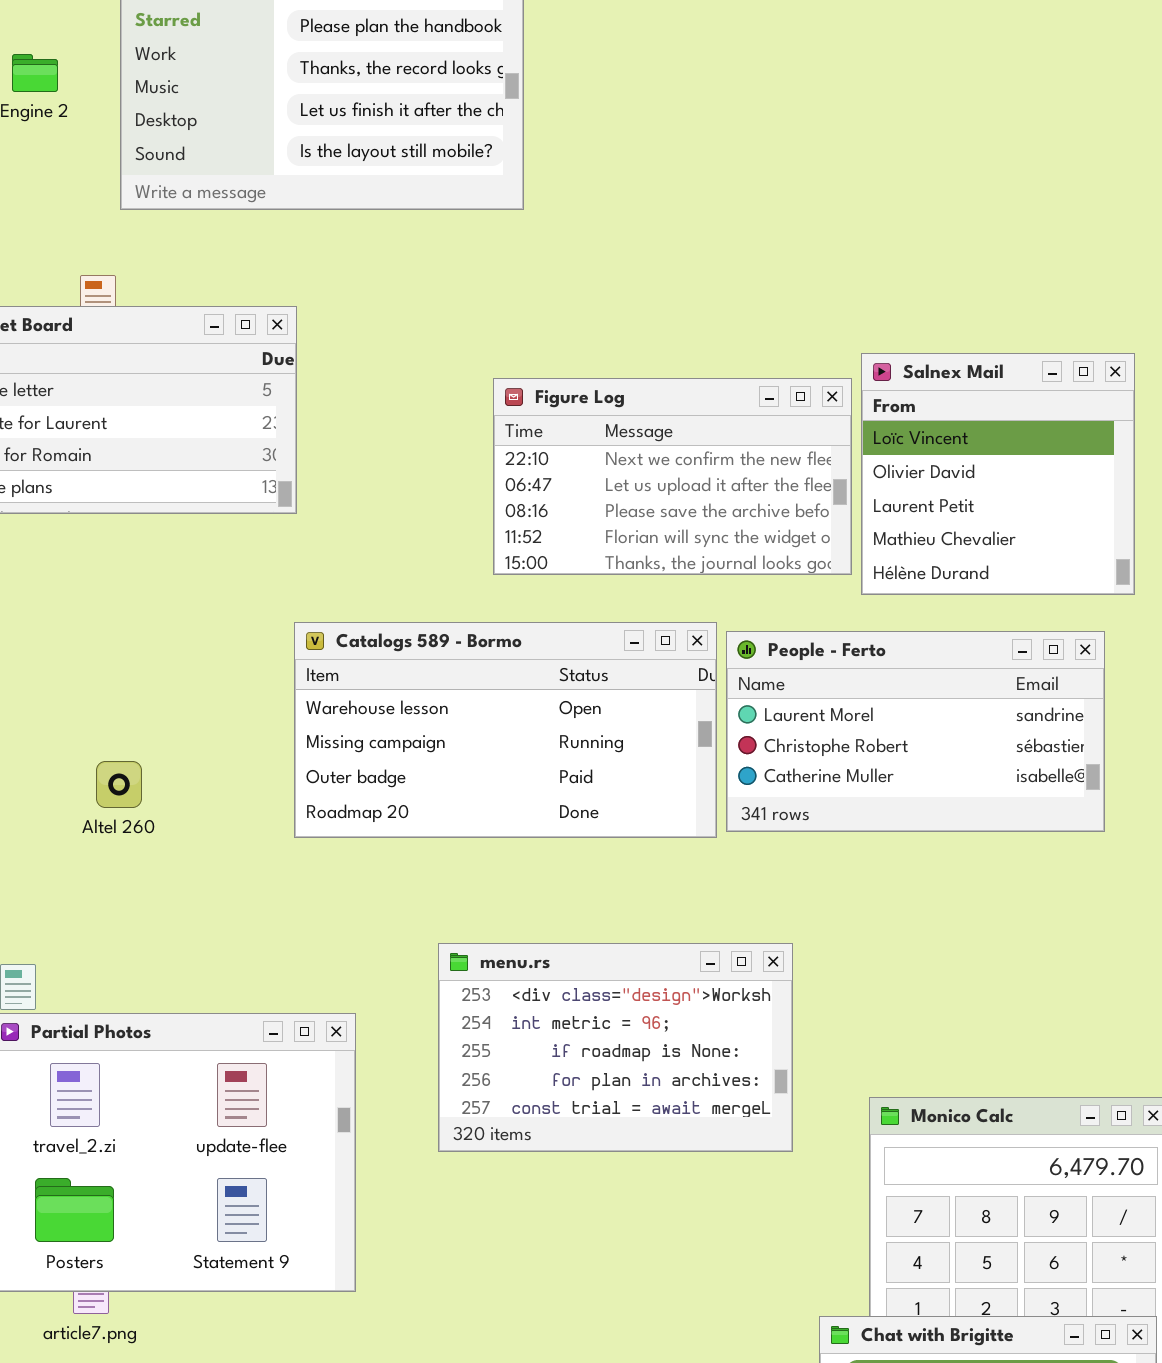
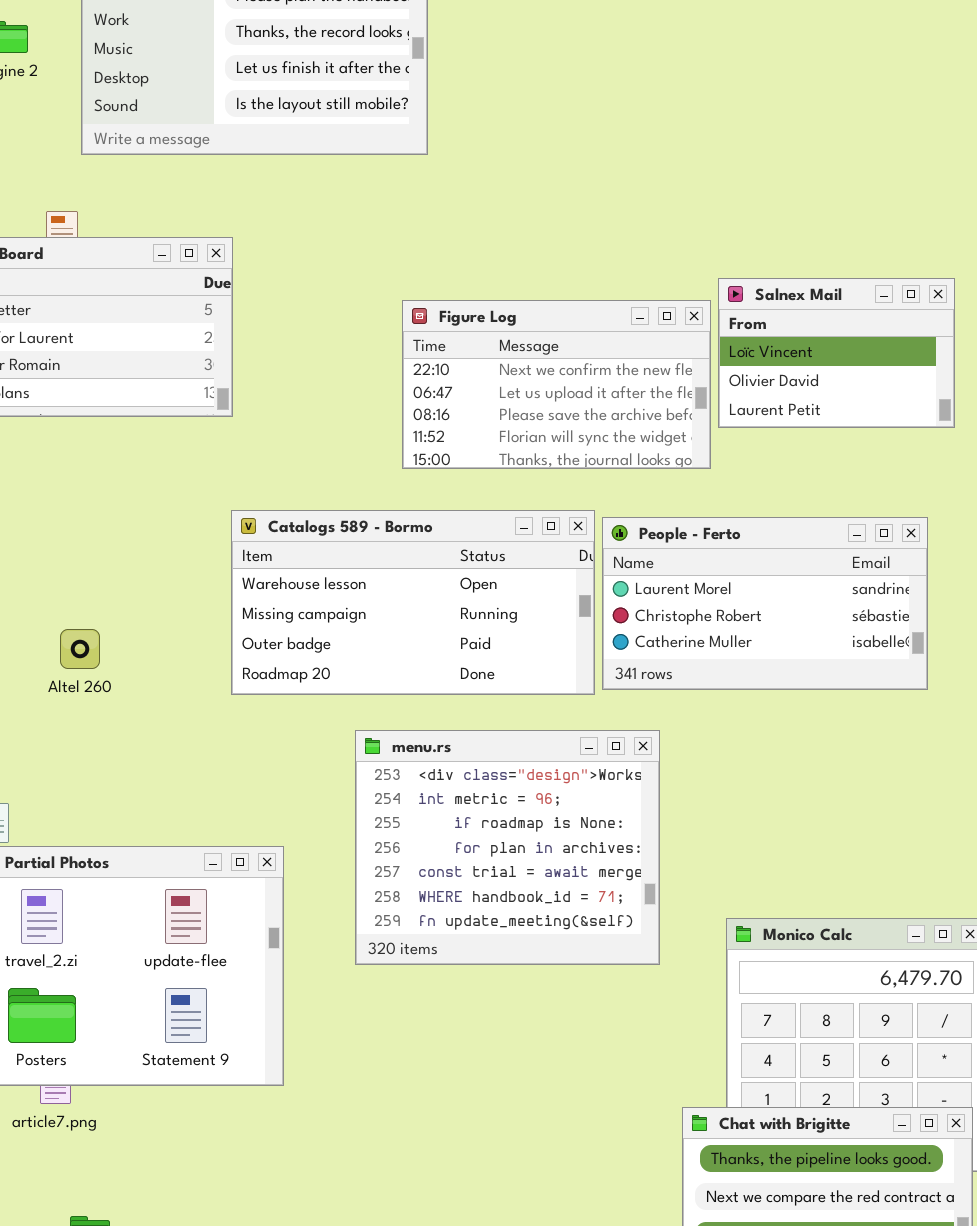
Salnex Mail: [861,353,1135,595] -> [718,278,955,428], resized
menu.rs: [438,943,793,1152] -> [355,730,660,965], resized

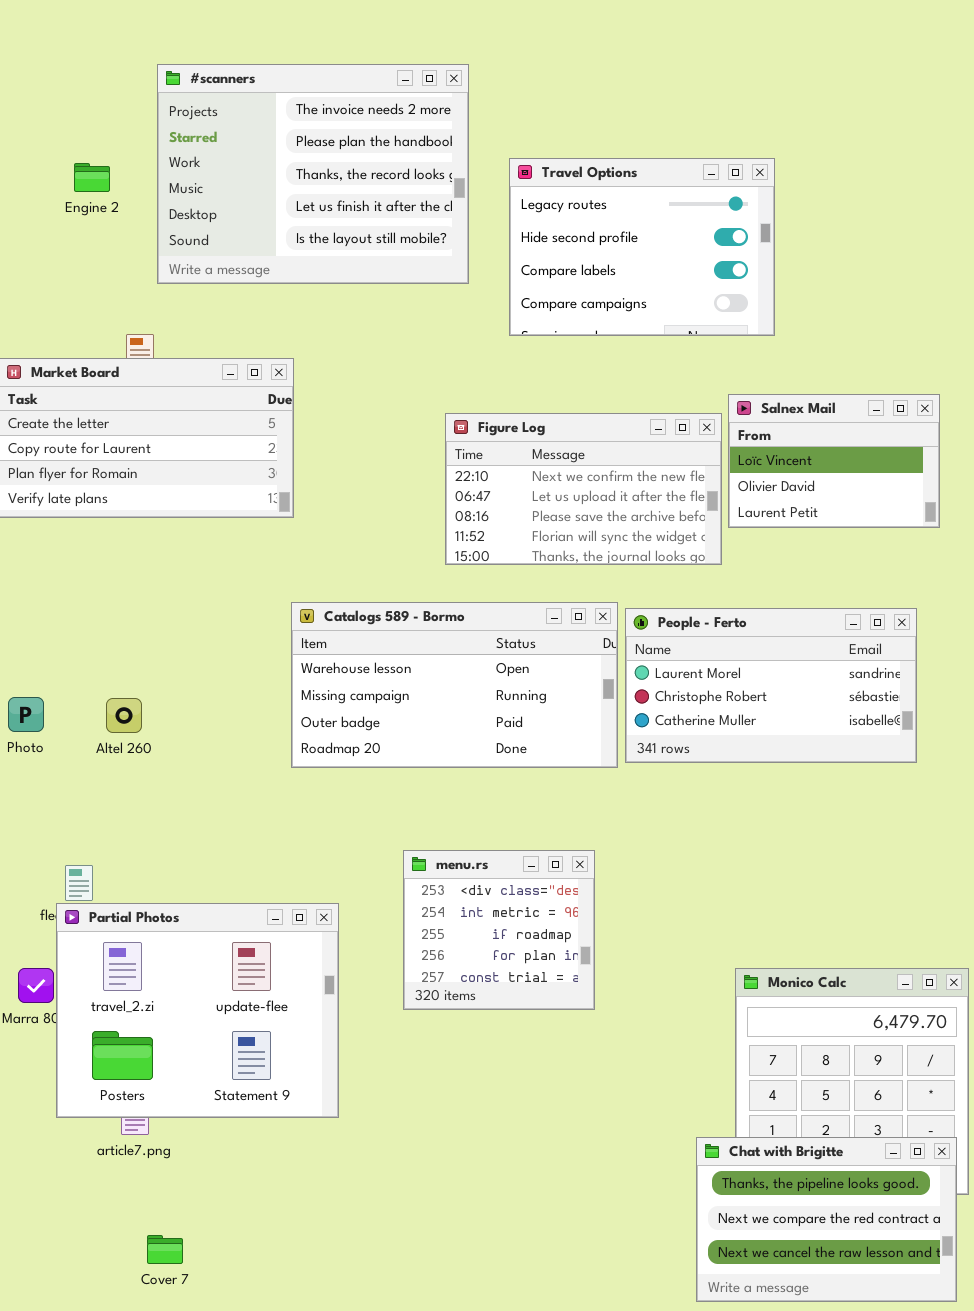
Travel Options: none -> [509,158,775,336], opened
Altel 260: [60,629,100,669] -> [106,698,142,733], moved
menu.rs: [355,730,660,965] -> [403,850,595,1010], resized

